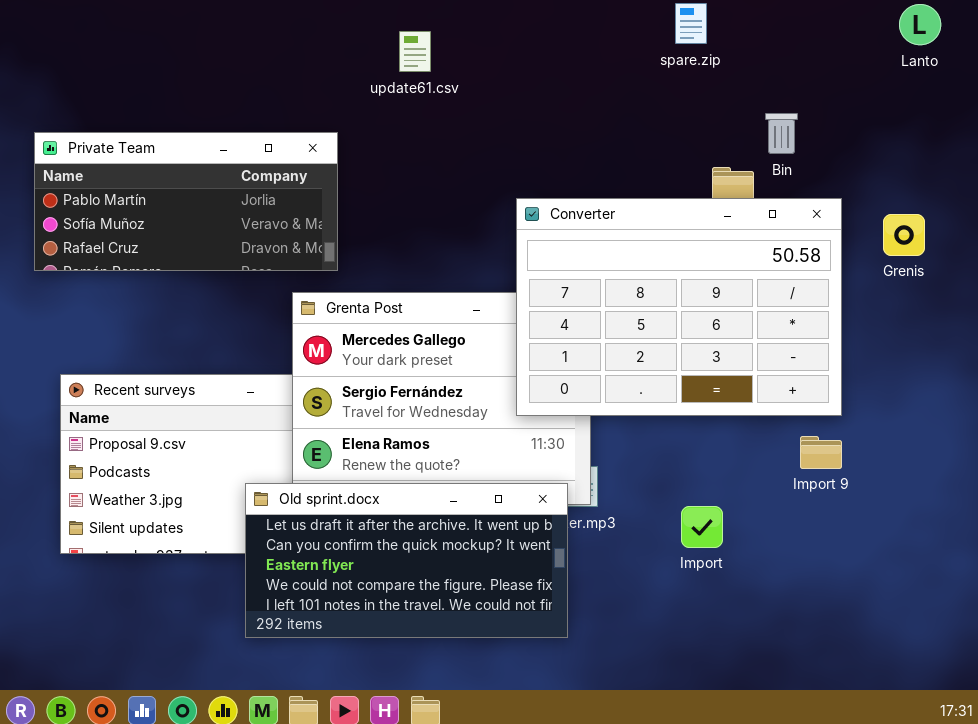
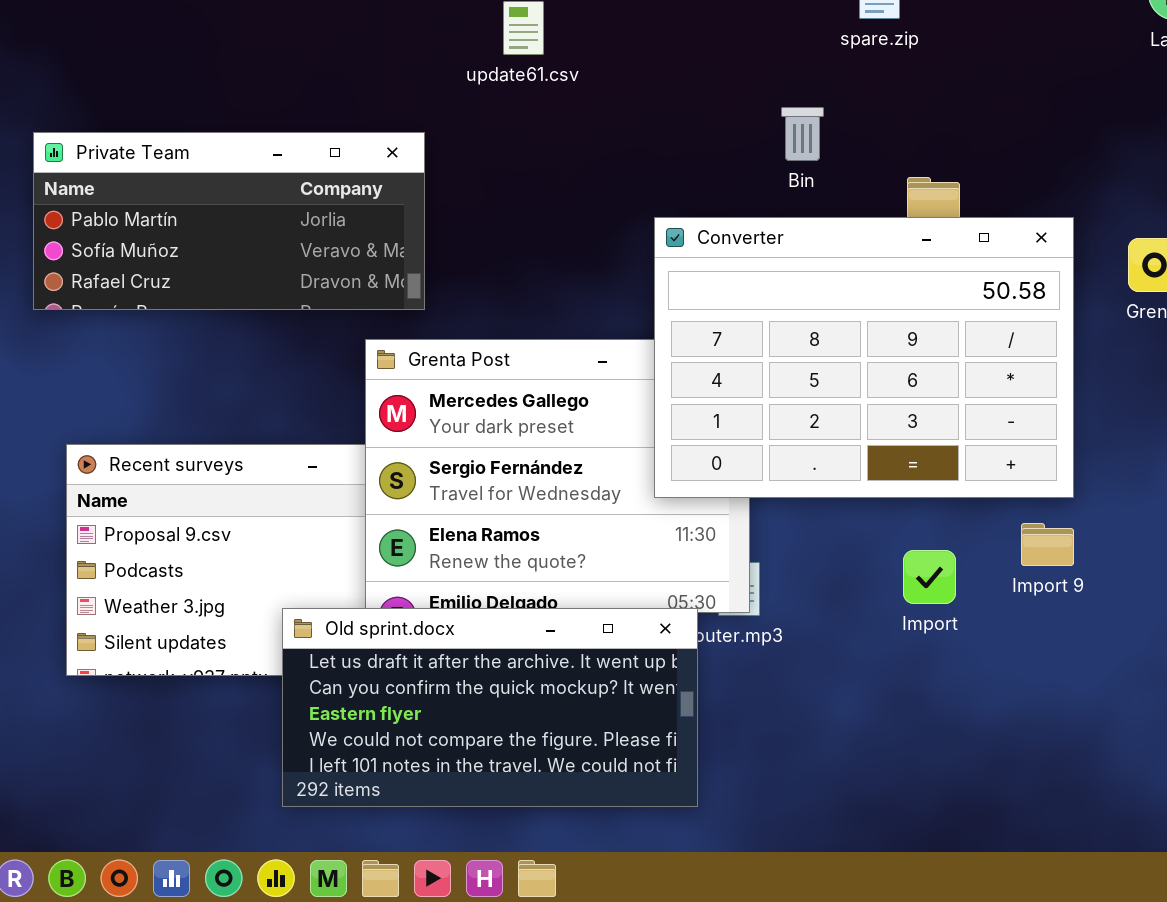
Bin: [765,113,798,154] -> [781,107,824,161], moved
Old sprint.docx: [245,483,568,638] -> [282,608,698,807], moved
Import: [681,506,723,548] -> [903,550,956,604], moved

